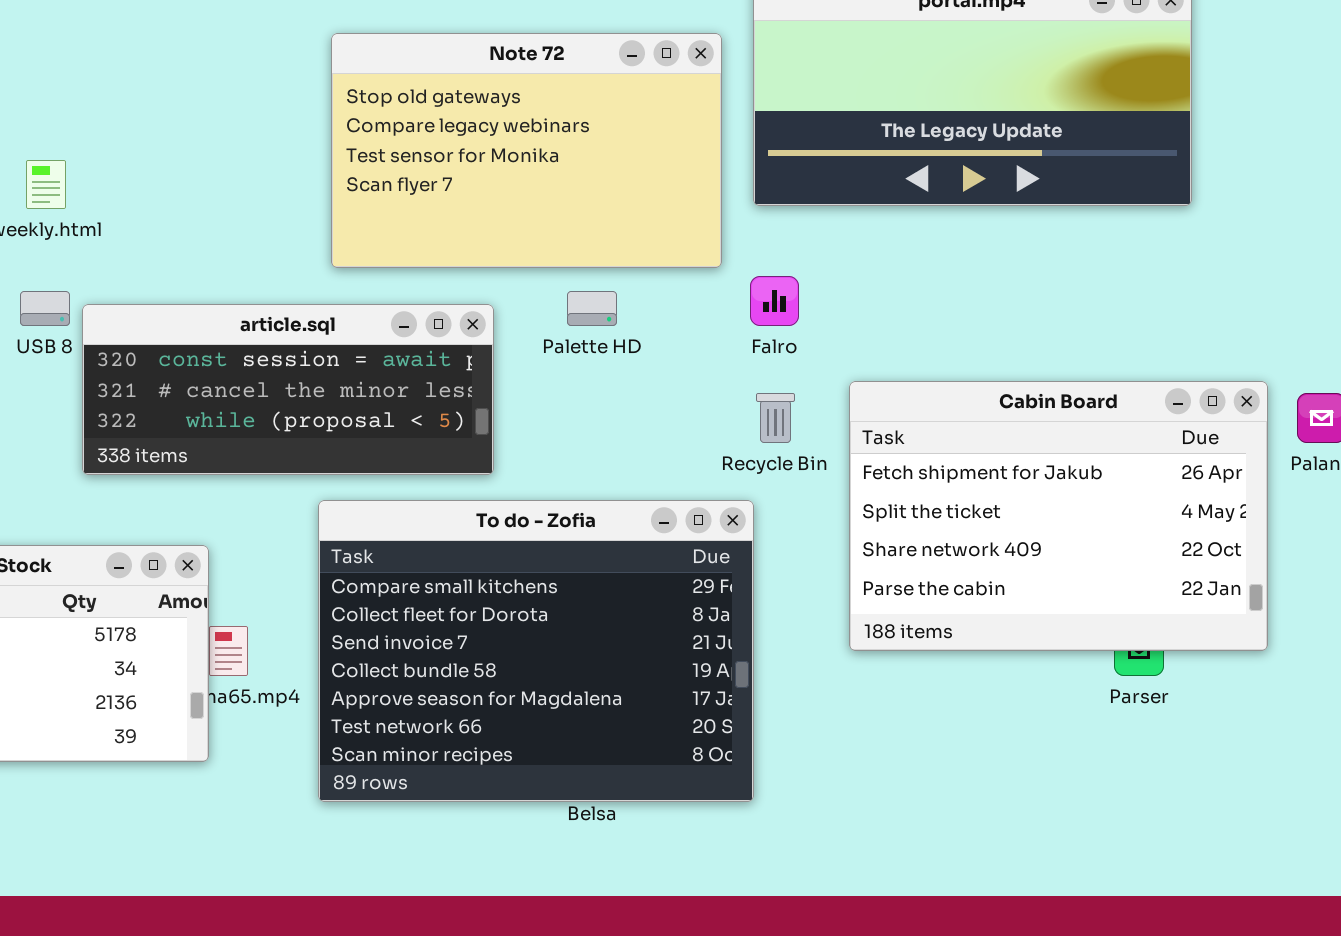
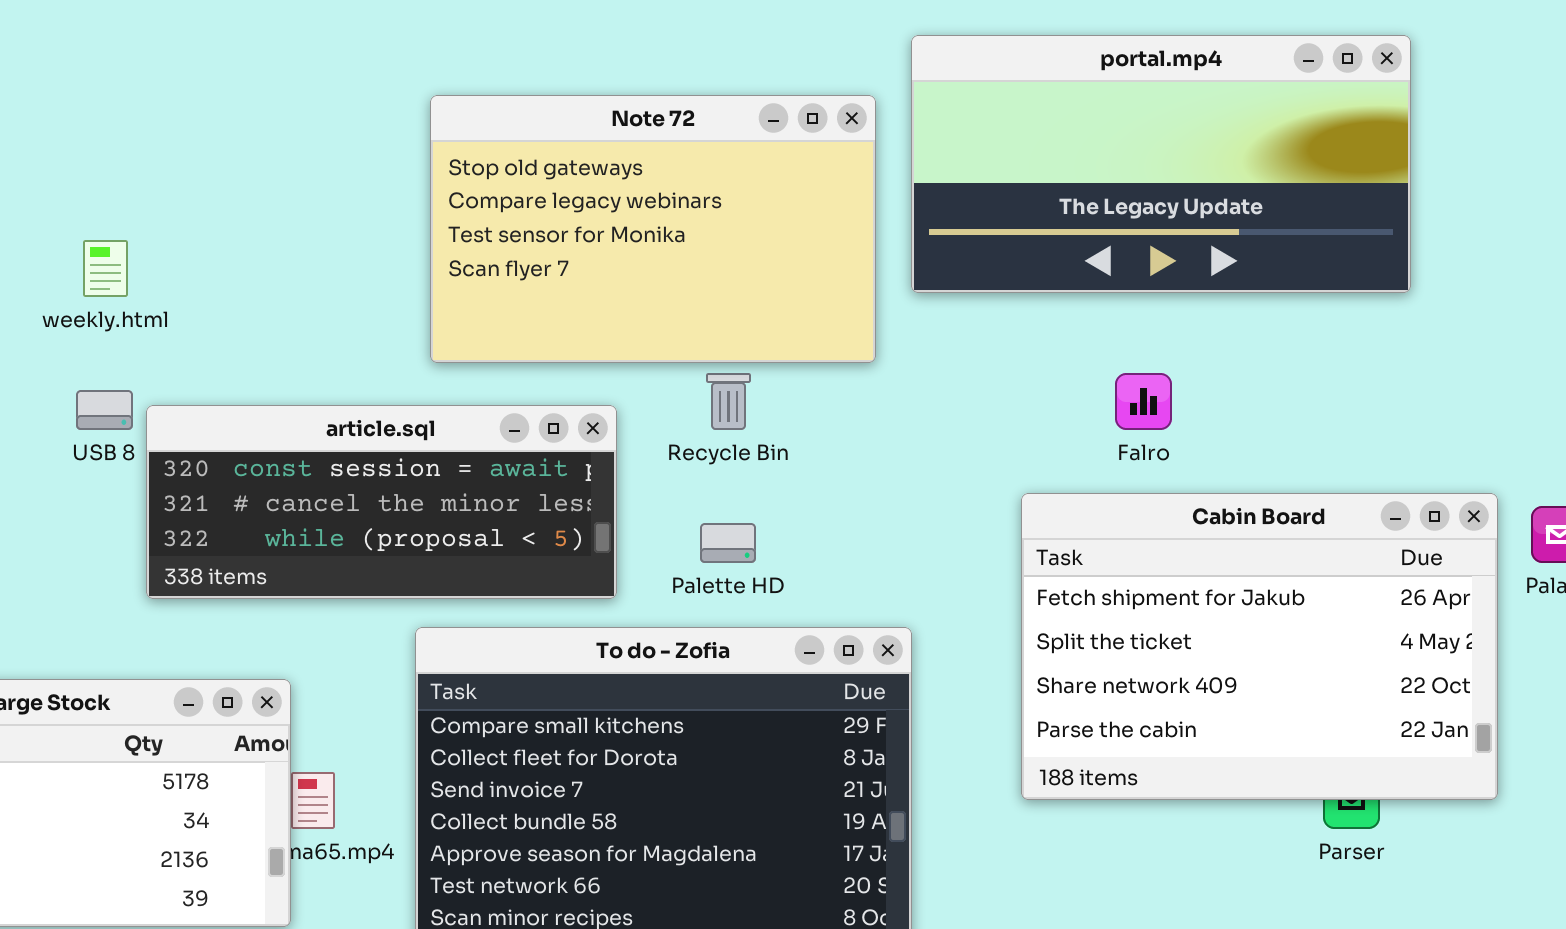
Falro: [750,276,799,326] -> [1115,373,1172,430], moved
Palette HD: [567,291,617,326] -> [700,523,756,563], moved
Recycle Bin: [756,393,795,443] -> [706,373,751,430], moved

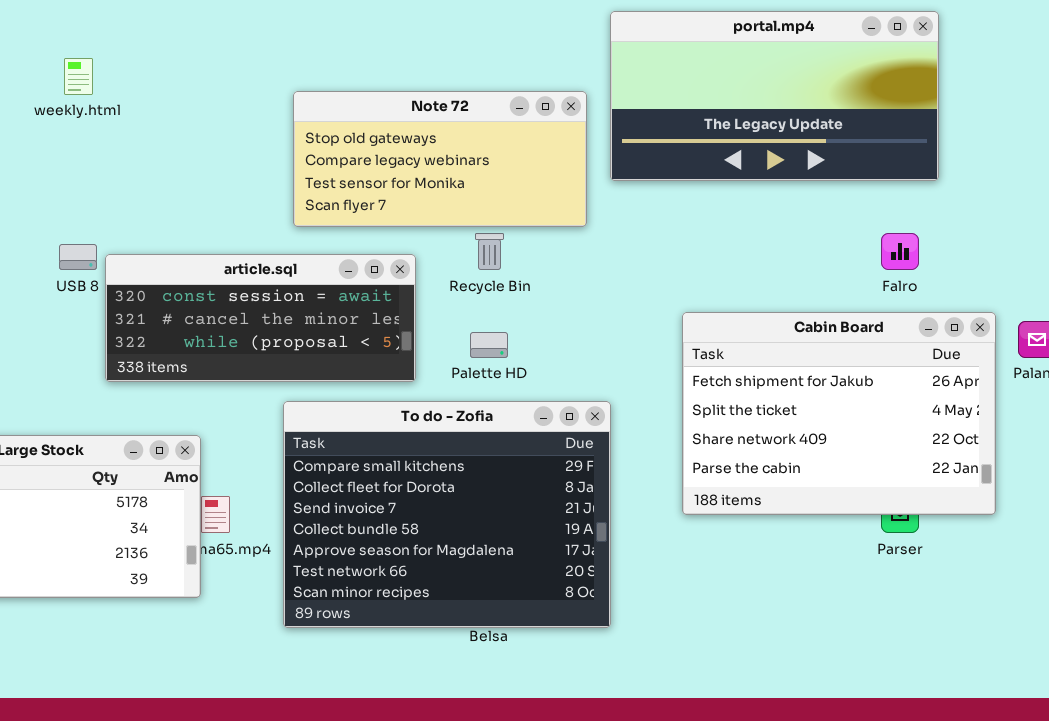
Note 72: [430,95,876,363] -> [293,91,587,227], resized
weekly.html: [83,240,128,297] -> [64,58,93,95], moved
Falro: [1115,373,1172,430] -> [881,233,919,270], moved

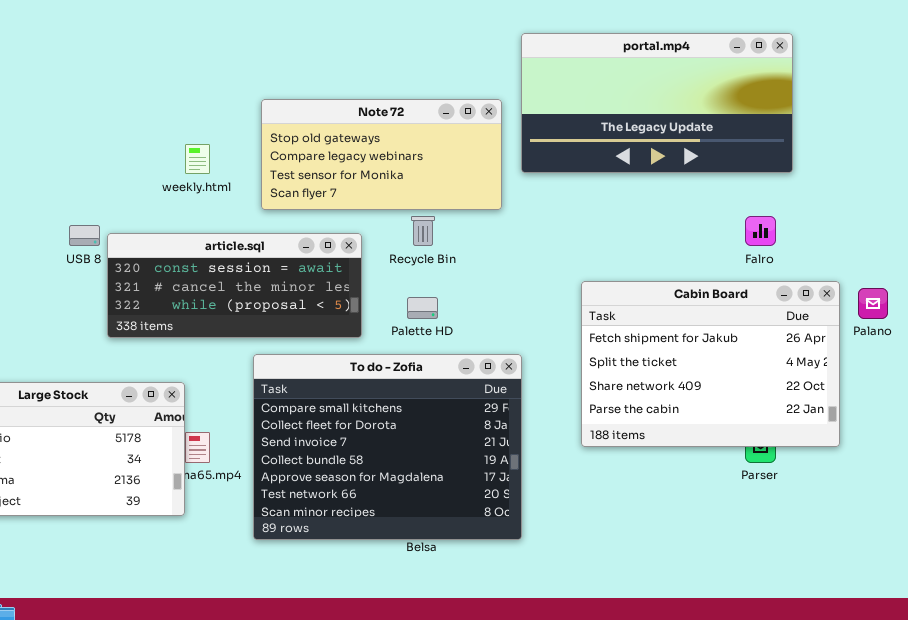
weekly.html: [64,58,93,95] -> [185,144,210,174], moved

